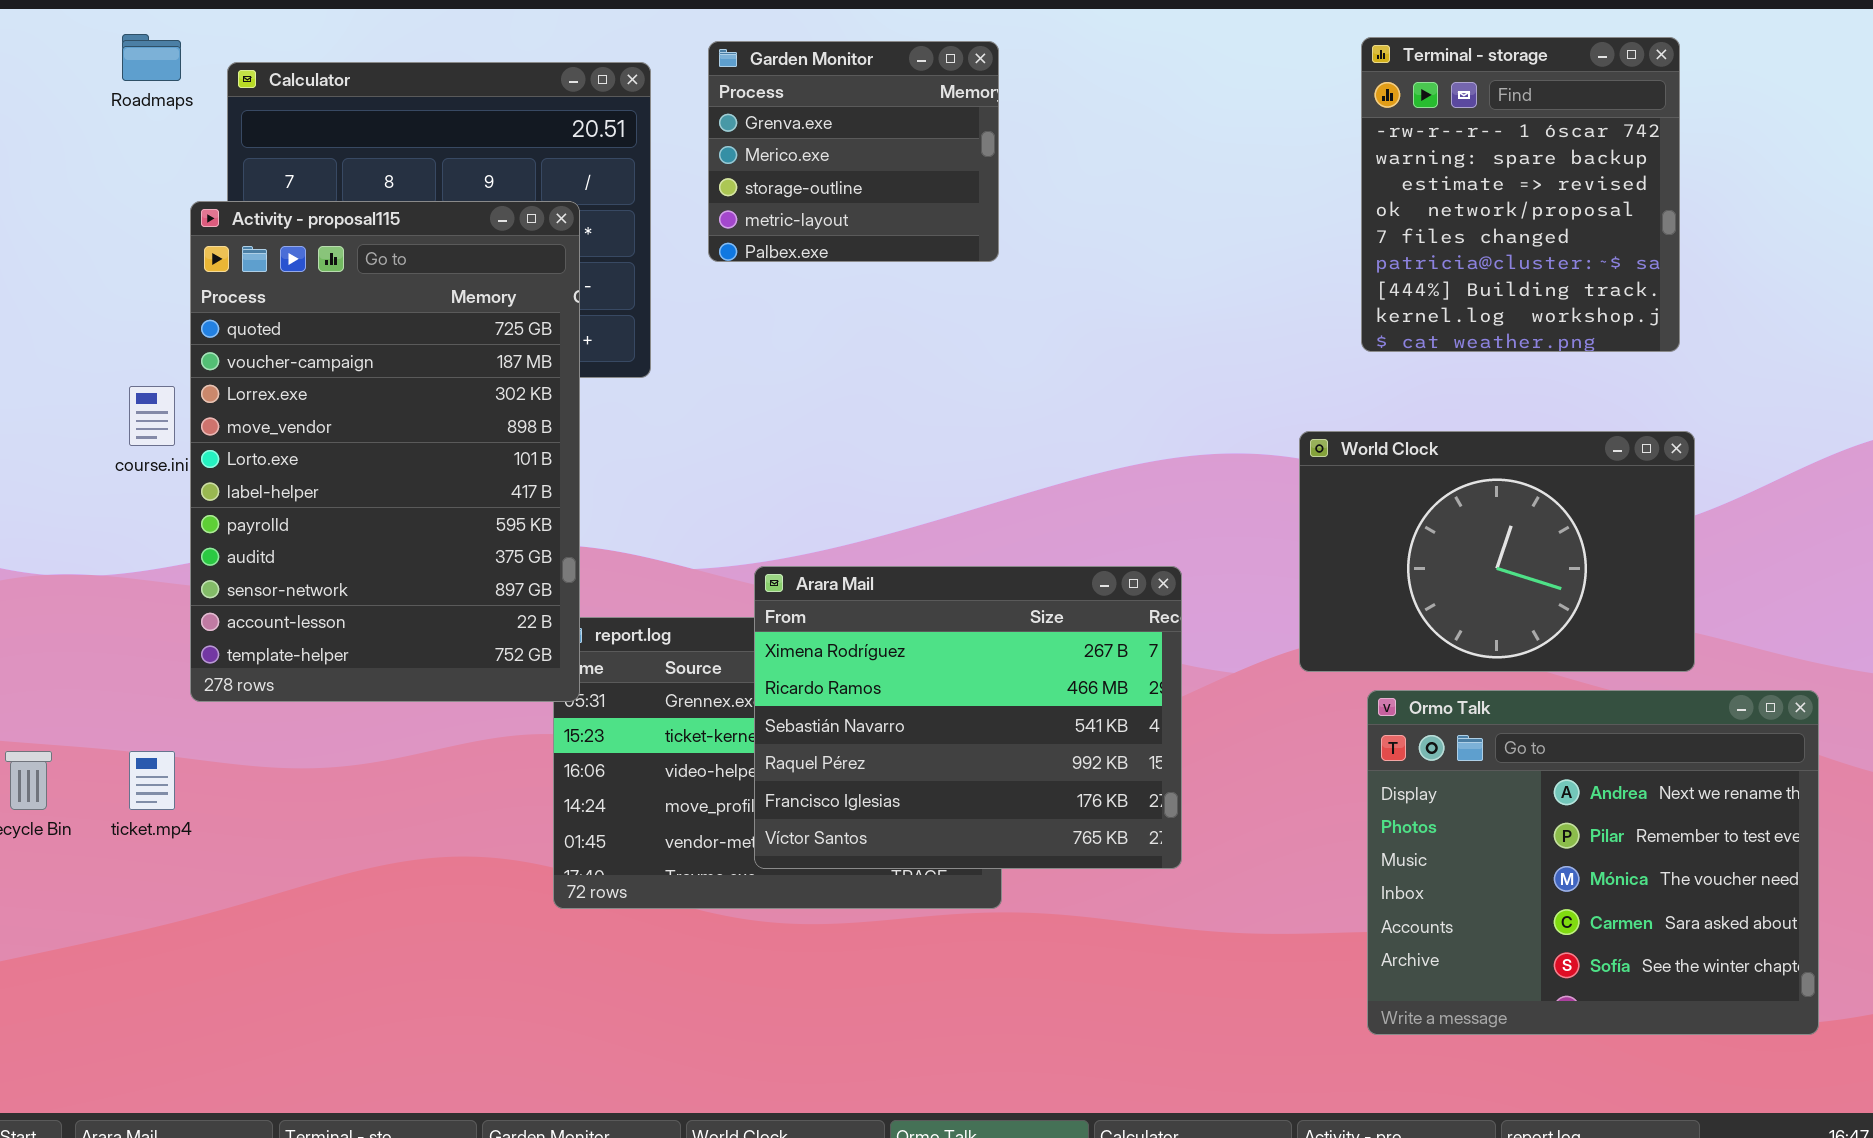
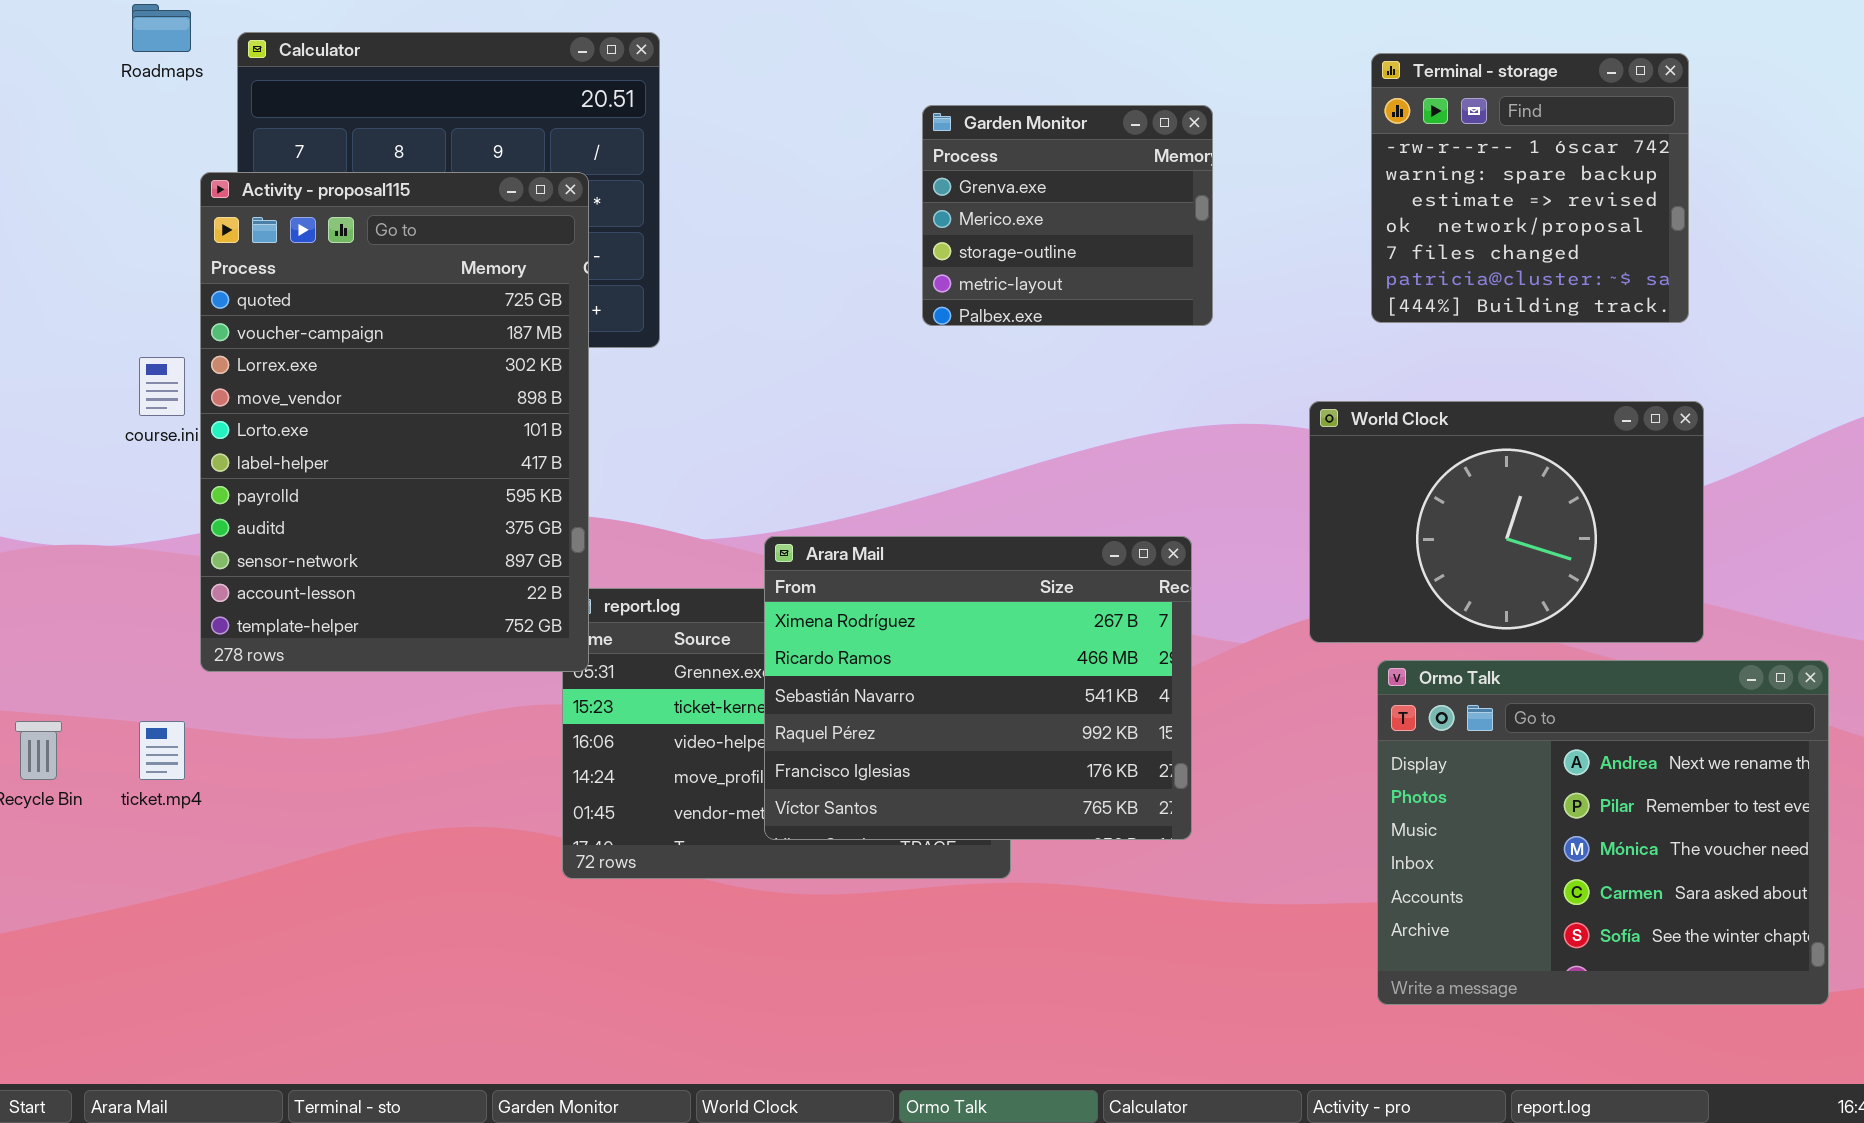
Terminal - storage: [1361,37,1680,352] -> [1371,53,1689,323], resized
Garden Monitor: [708,41,999,262] -> [922,105,1213,326], moved

